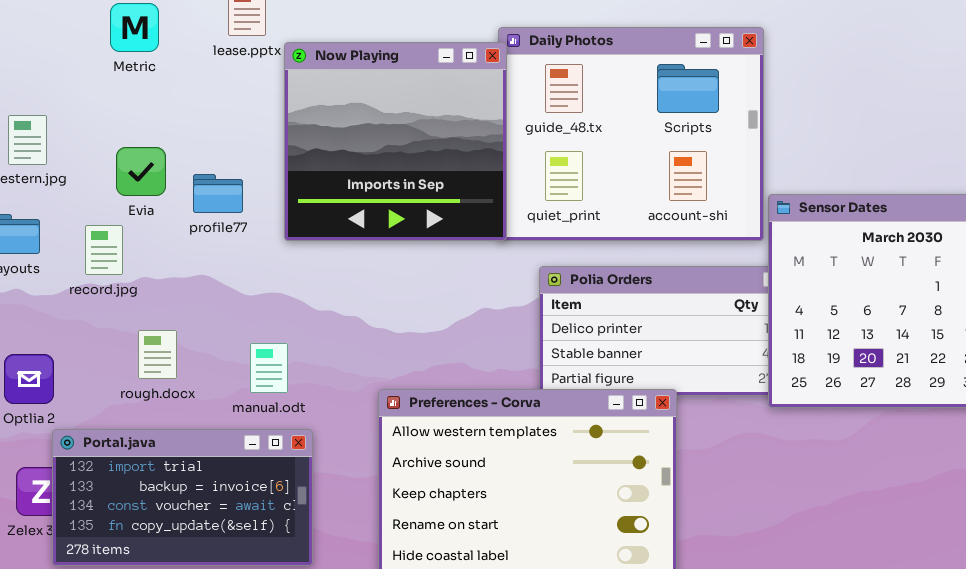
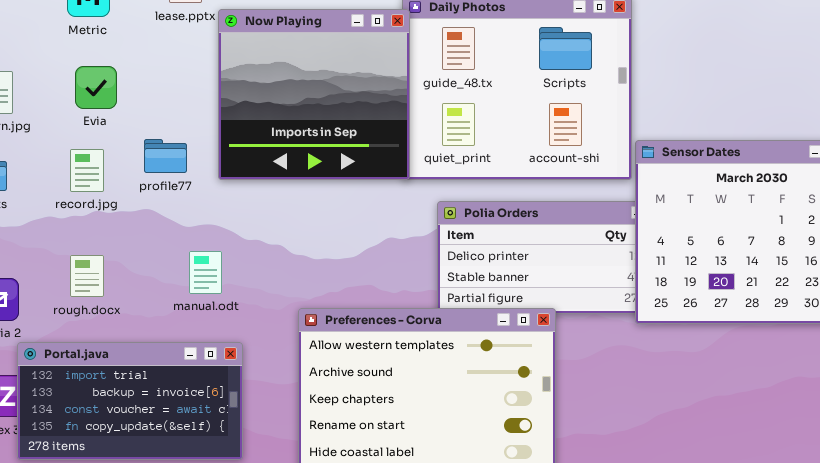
Evia: [116,147,166,196] -> [75,66,117,109], moved
profile77: [193,174,243,213] -> [144,139,187,173], moved
record.jpg: [85,225,123,275] -> [70,149,104,192], moved
rough.docx: [138,330,177,379] -> [70,255,104,297], moved
manual.odt: [250,343,288,393] -> [189,251,222,294], moved

